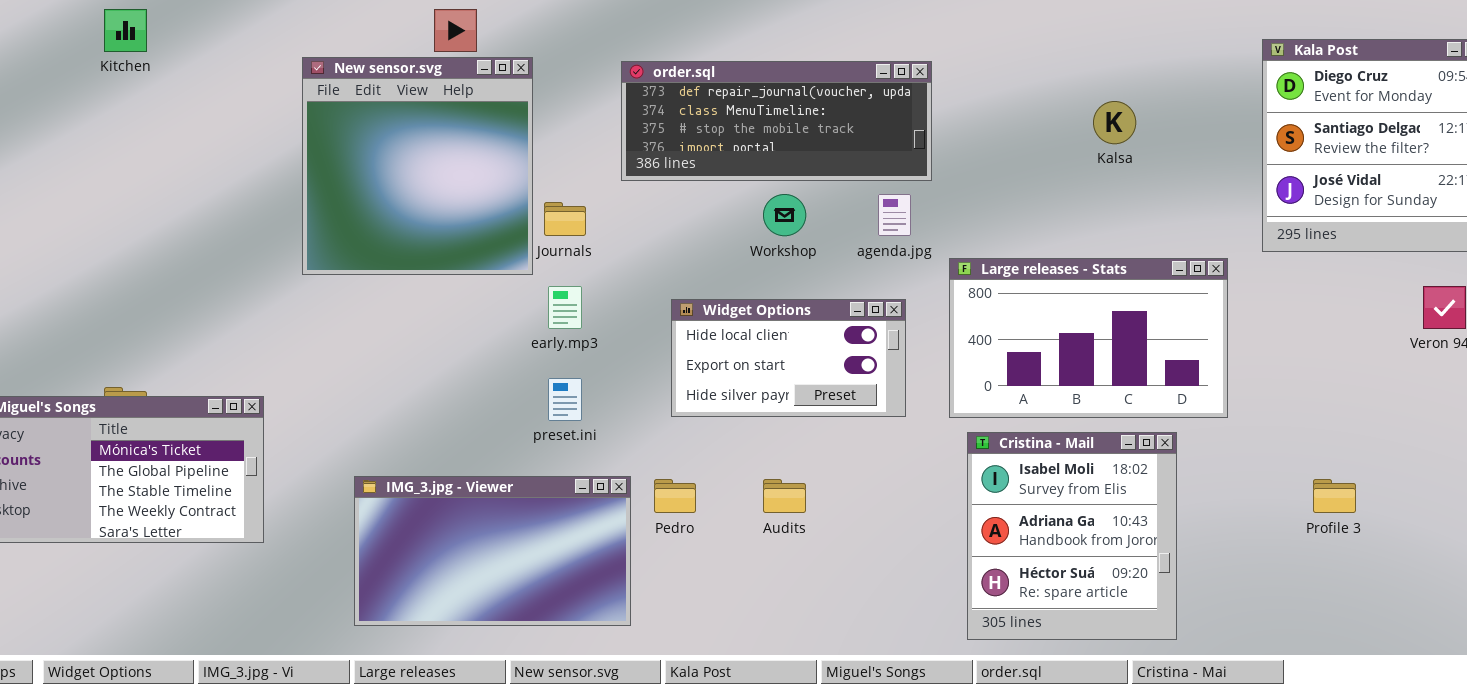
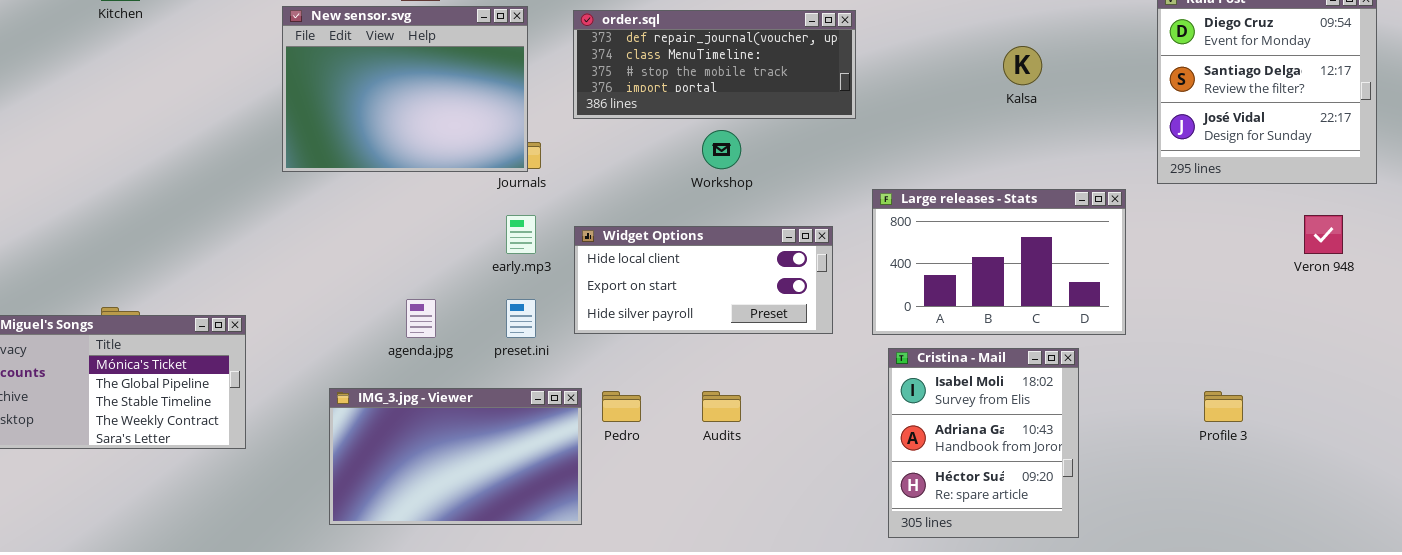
New sensor.svg: [302,57,533,275] -> [282,6,528,172], resized
agenda.jpg: [878,194,911,236] -> [406,299,436,338], moved
Widget Options: [671,299,906,417] -> [574,226,833,334], resized

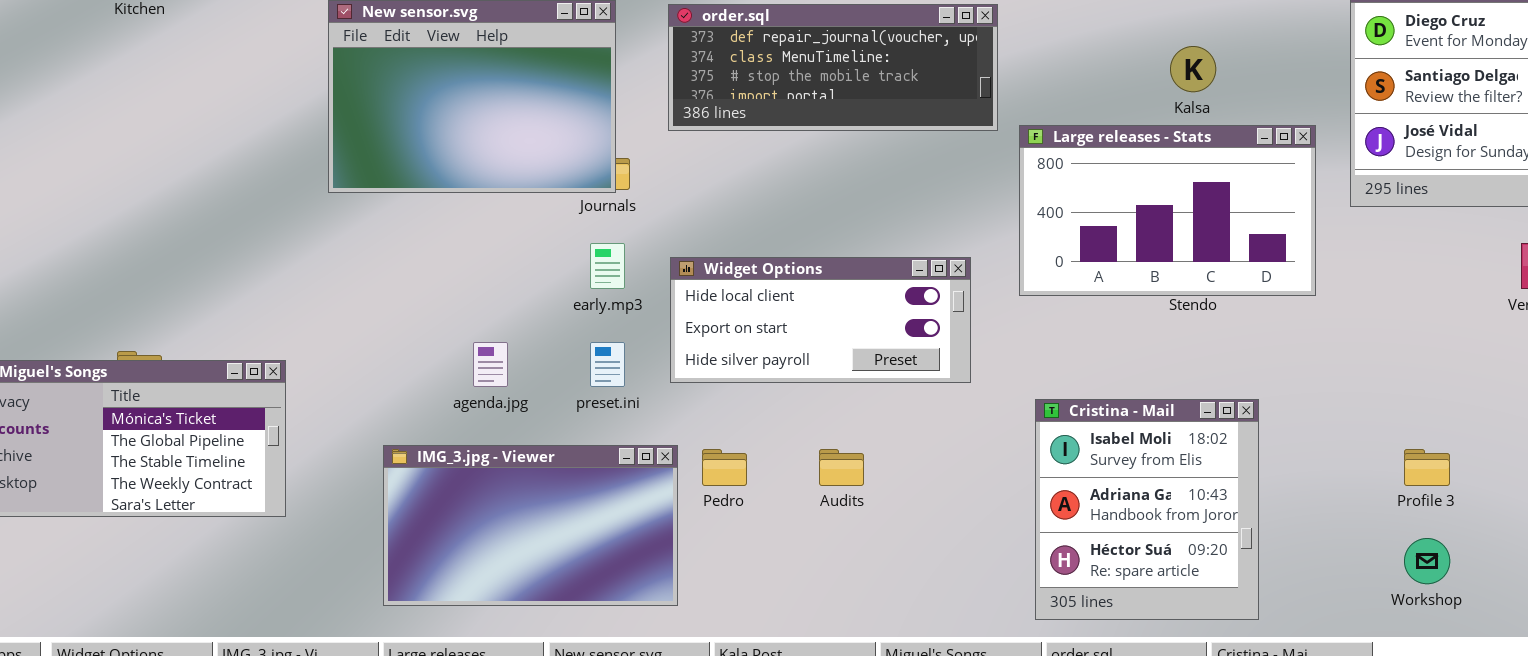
Workshop: [702,130,741,169] -> [1404,538,1450,584], moved
Large releases - Stats: [872,189,1126,335] -> [1019,125,1316,296], moved

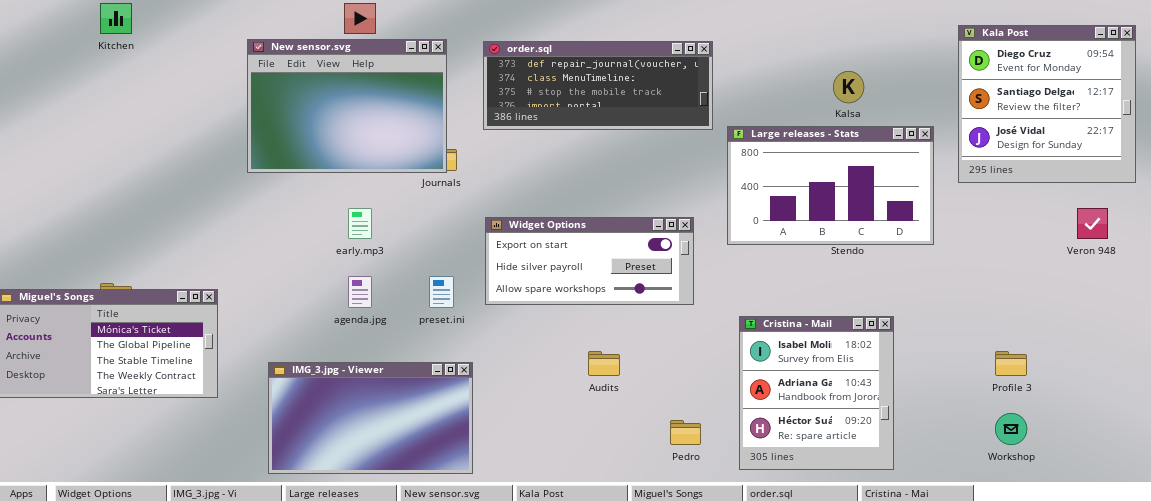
early.mp3: [590,243,625,289] -> [348,208,372,239], moved
Widget Options: [670,257,971,383] -> [485,217,694,305], scrolled down 1 row
IMG_3.jpg - Viewer: [383,445,678,606] -> [268,362,473,474], moved
Pedro: [702,449,747,486] -> [670,420,701,445], moved

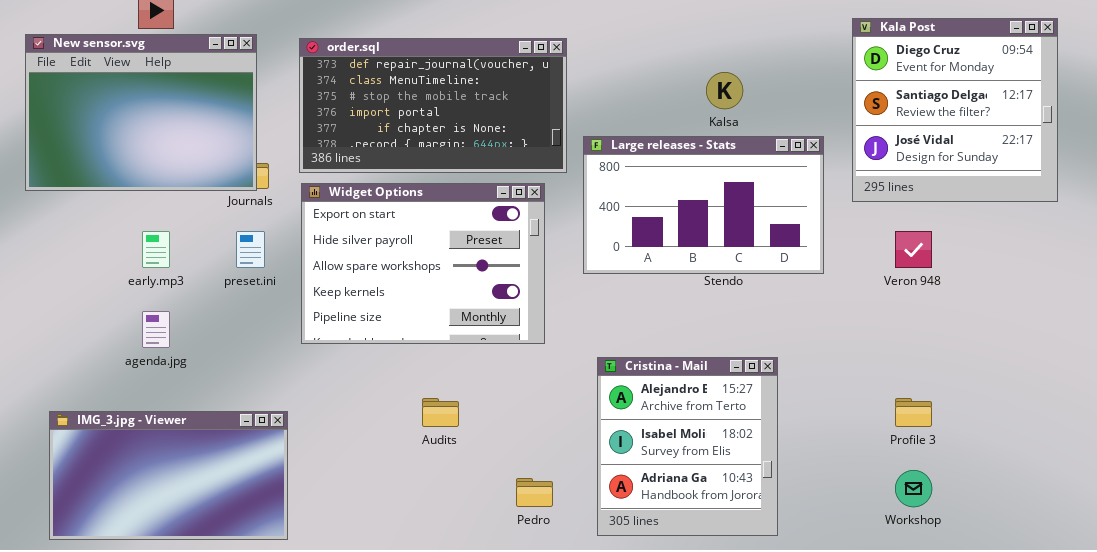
order.sql: [483,41,713,130] -> [299,38,567,173], resized
Veron 948: [1077,208,1108,239] -> [895,231,932,268], moved
Widget Options: [485,217,694,305] -> [301,183,545,344], resized
preset.ini: [429,276,454,308] -> [236,231,265,268], moved
Cristina - Mail: [739,316,894,470] -> [597,357,778,536], scrolled up 1 row

